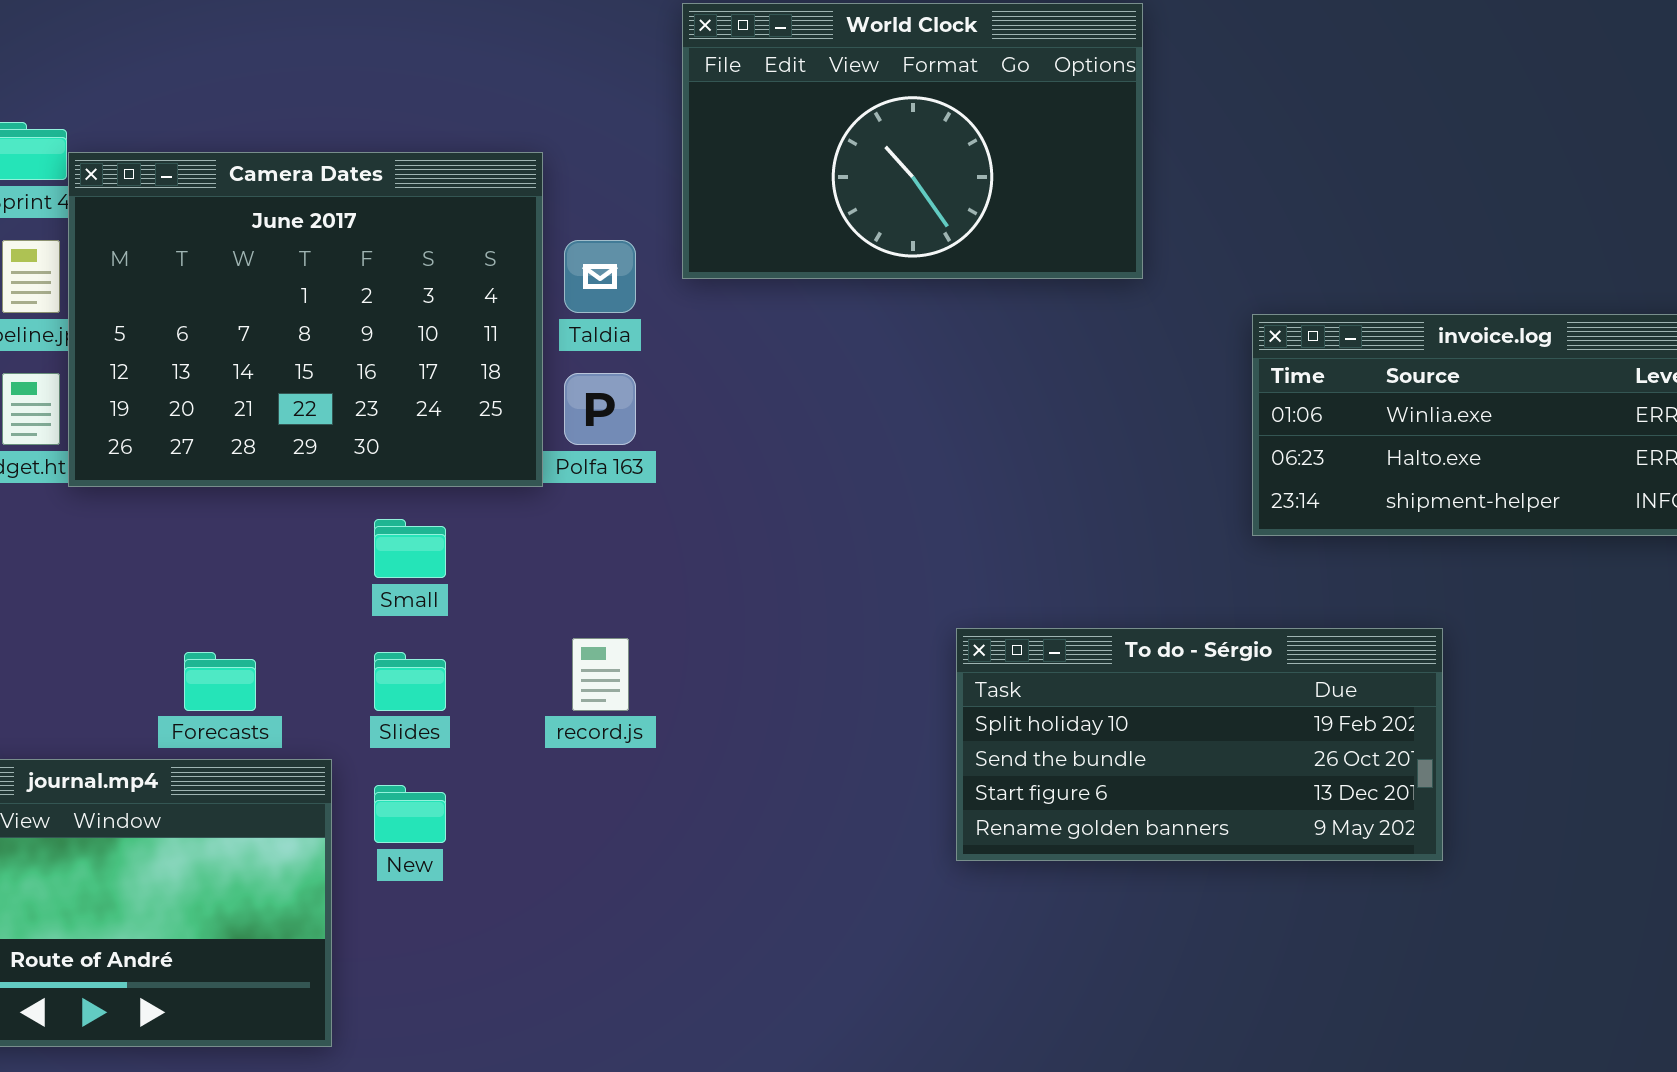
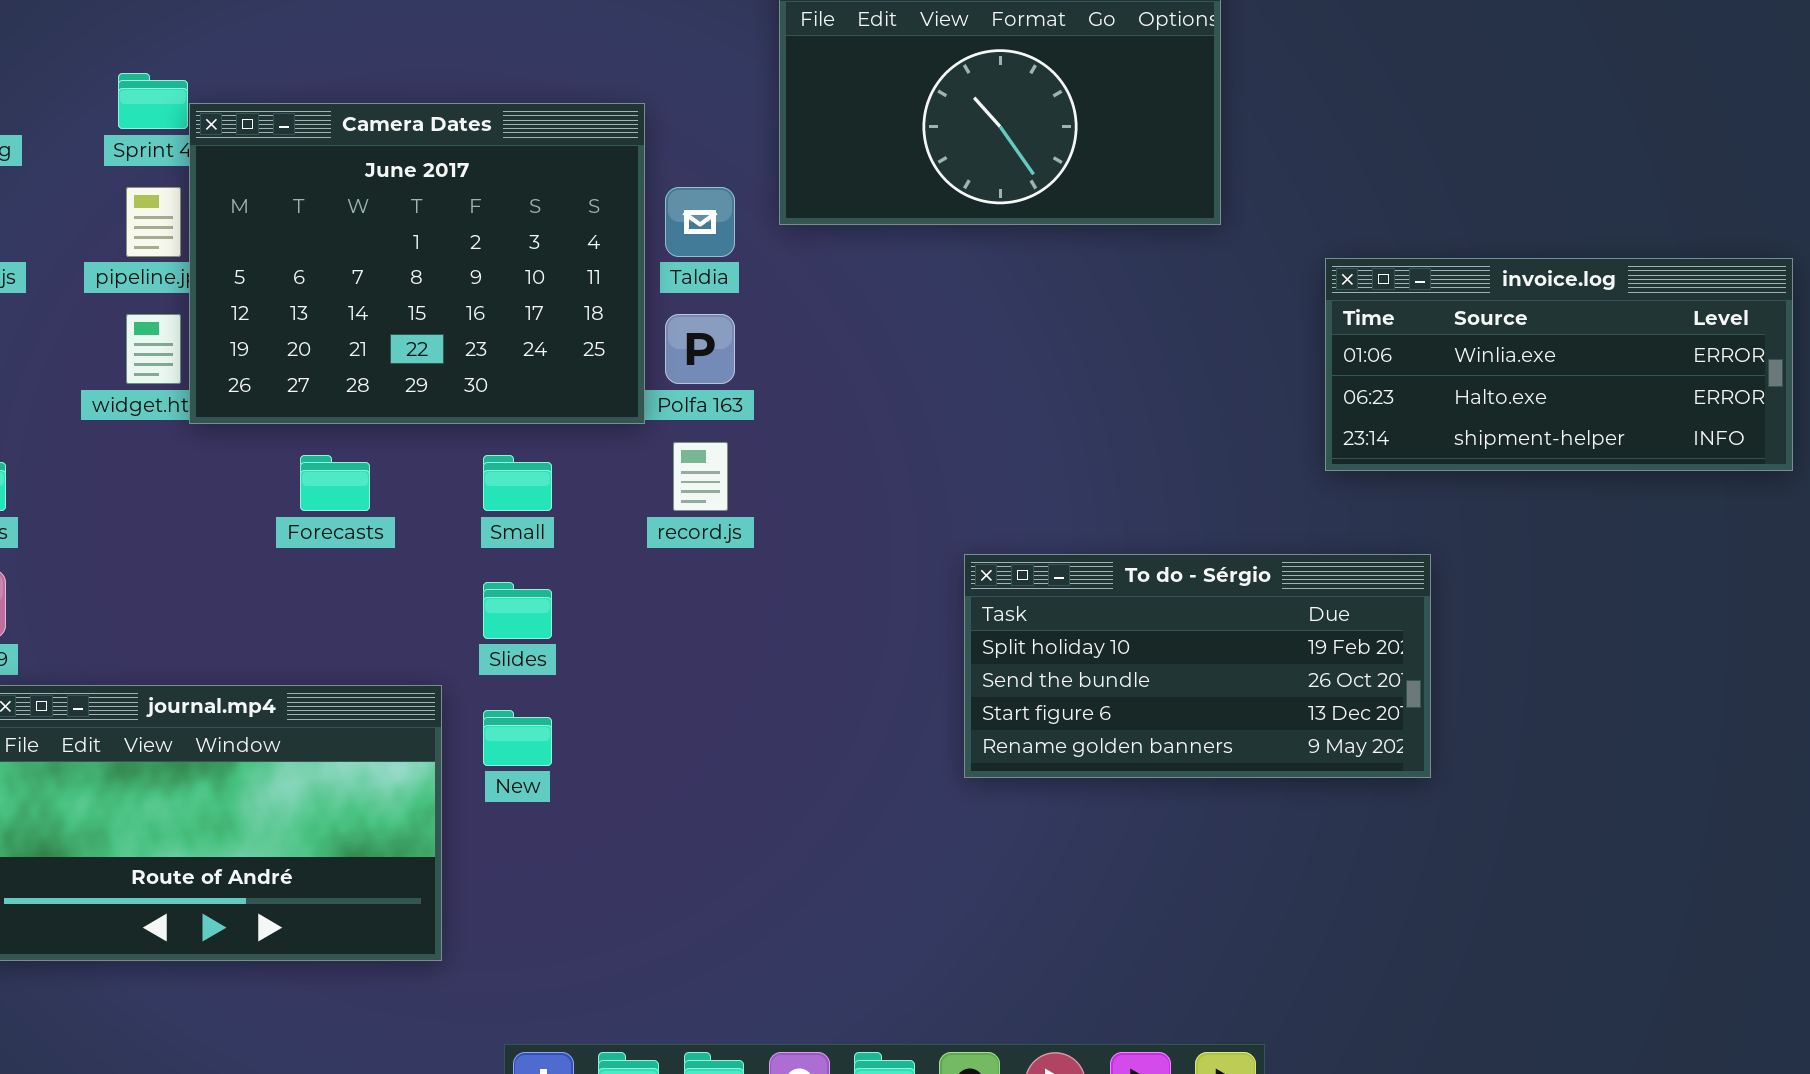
To do - Sérgio: [956,628,1443,861] -> [964,554,1431,778], moved
record.js: [572,638,629,711] -> [673,442,728,511], moved
Forecasts: [184,652,256,711] -> [300,455,370,511], moved

